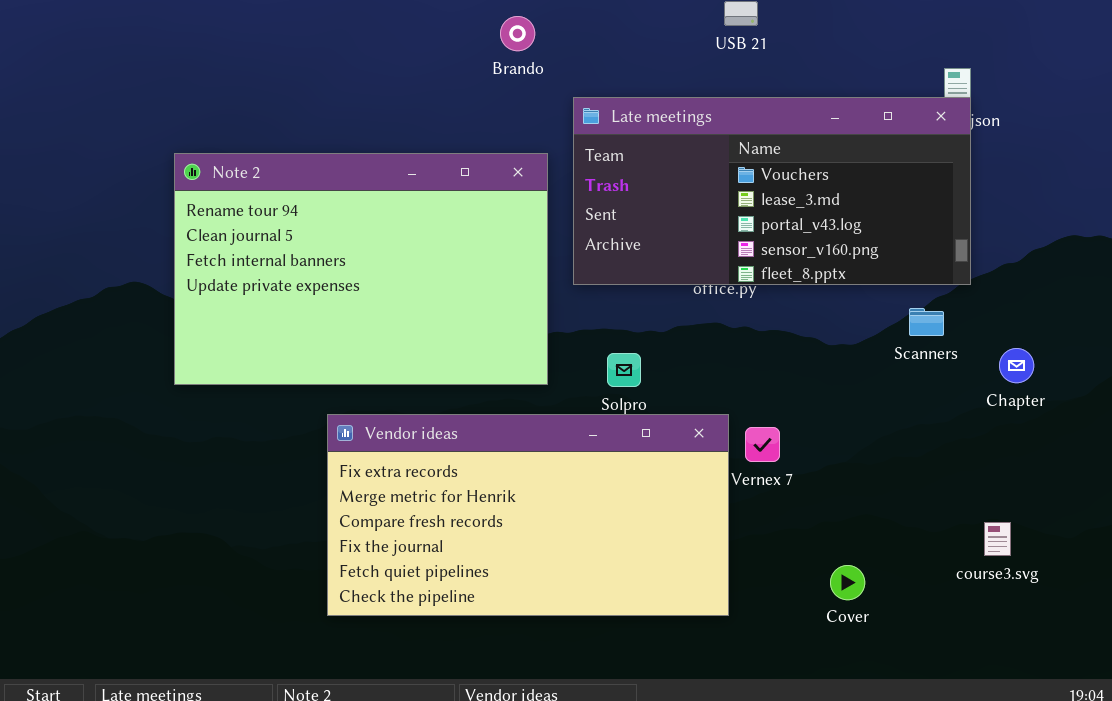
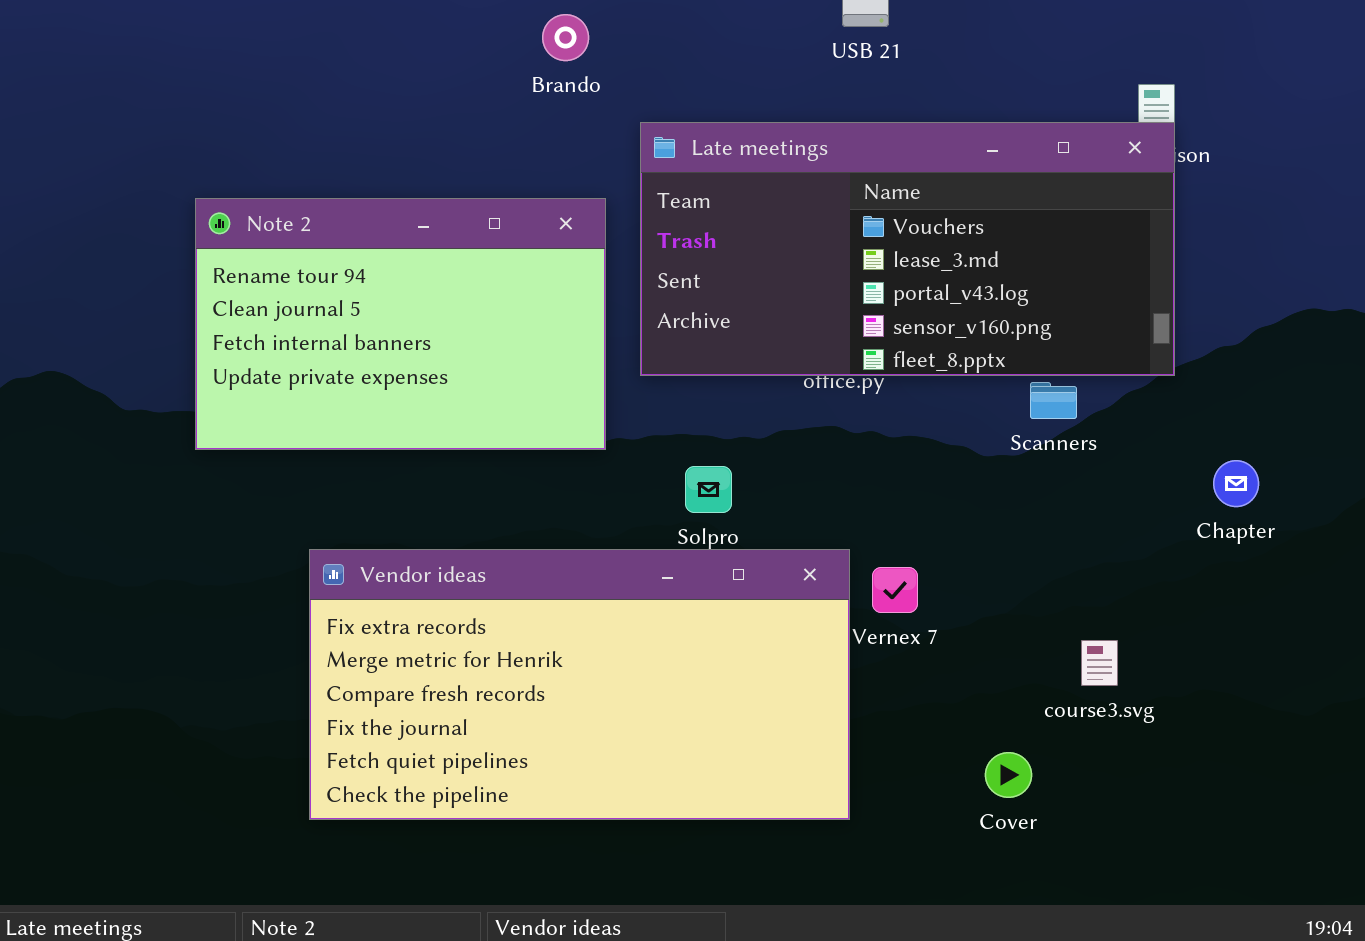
Note 2: [174,153,548,385] -> [195,198,606,450], resized
Scanners: [909,308,944,336] -> [1030,382,1077,419], moved
course3.svg: [984,522,1011,556] -> [1081,640,1118,686], moved

